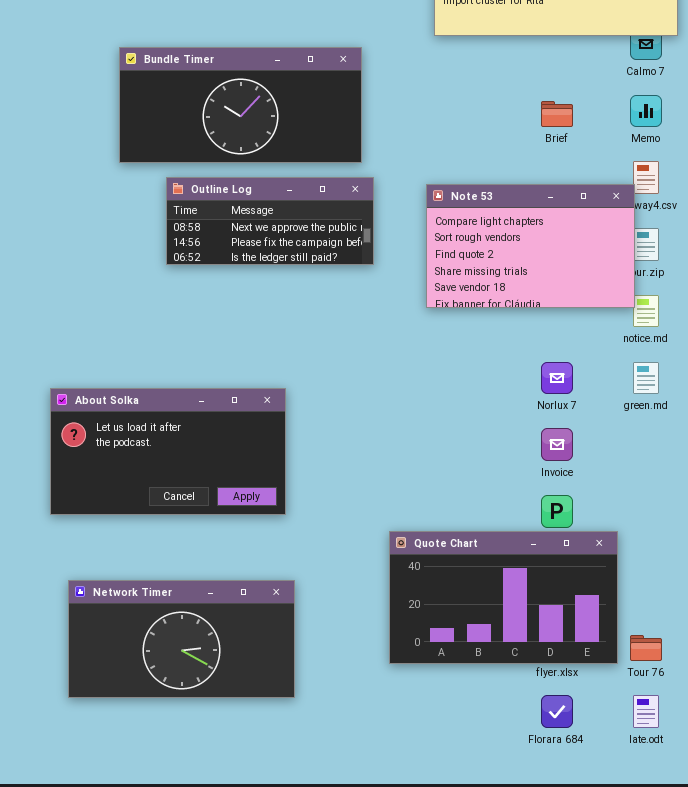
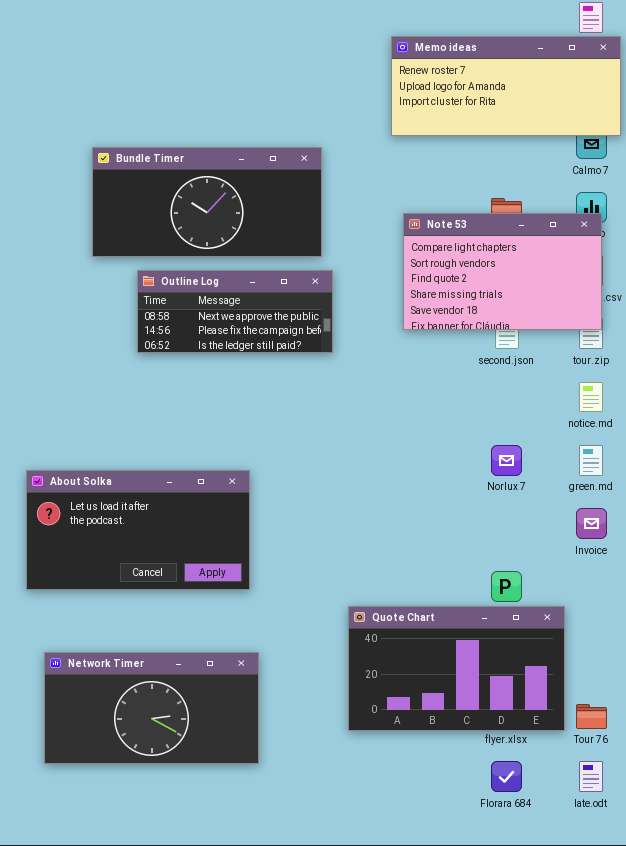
Note 53: [426,184,635,308] -> [403,213,602,330], moved
Invoice: [541,428,573,461] -> [576,508,607,539], moved

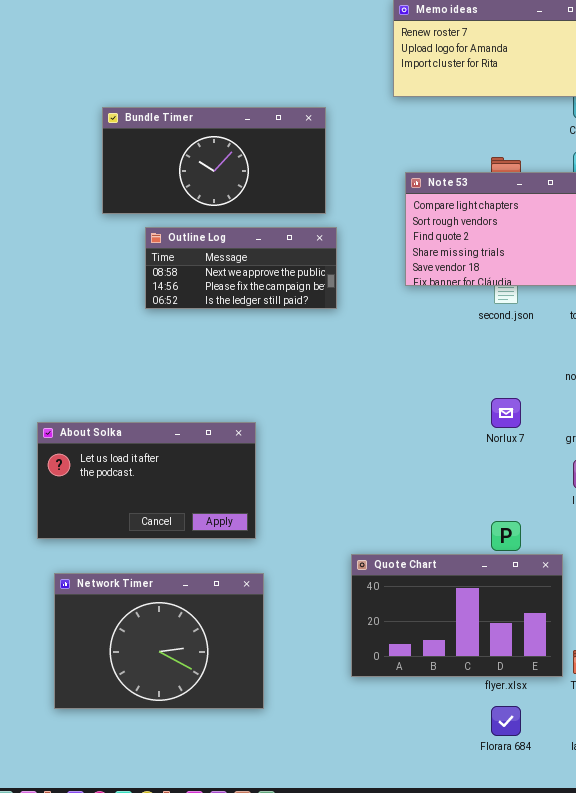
Network Timer: [44,652,259,764] -> [54,573,264,709], resized

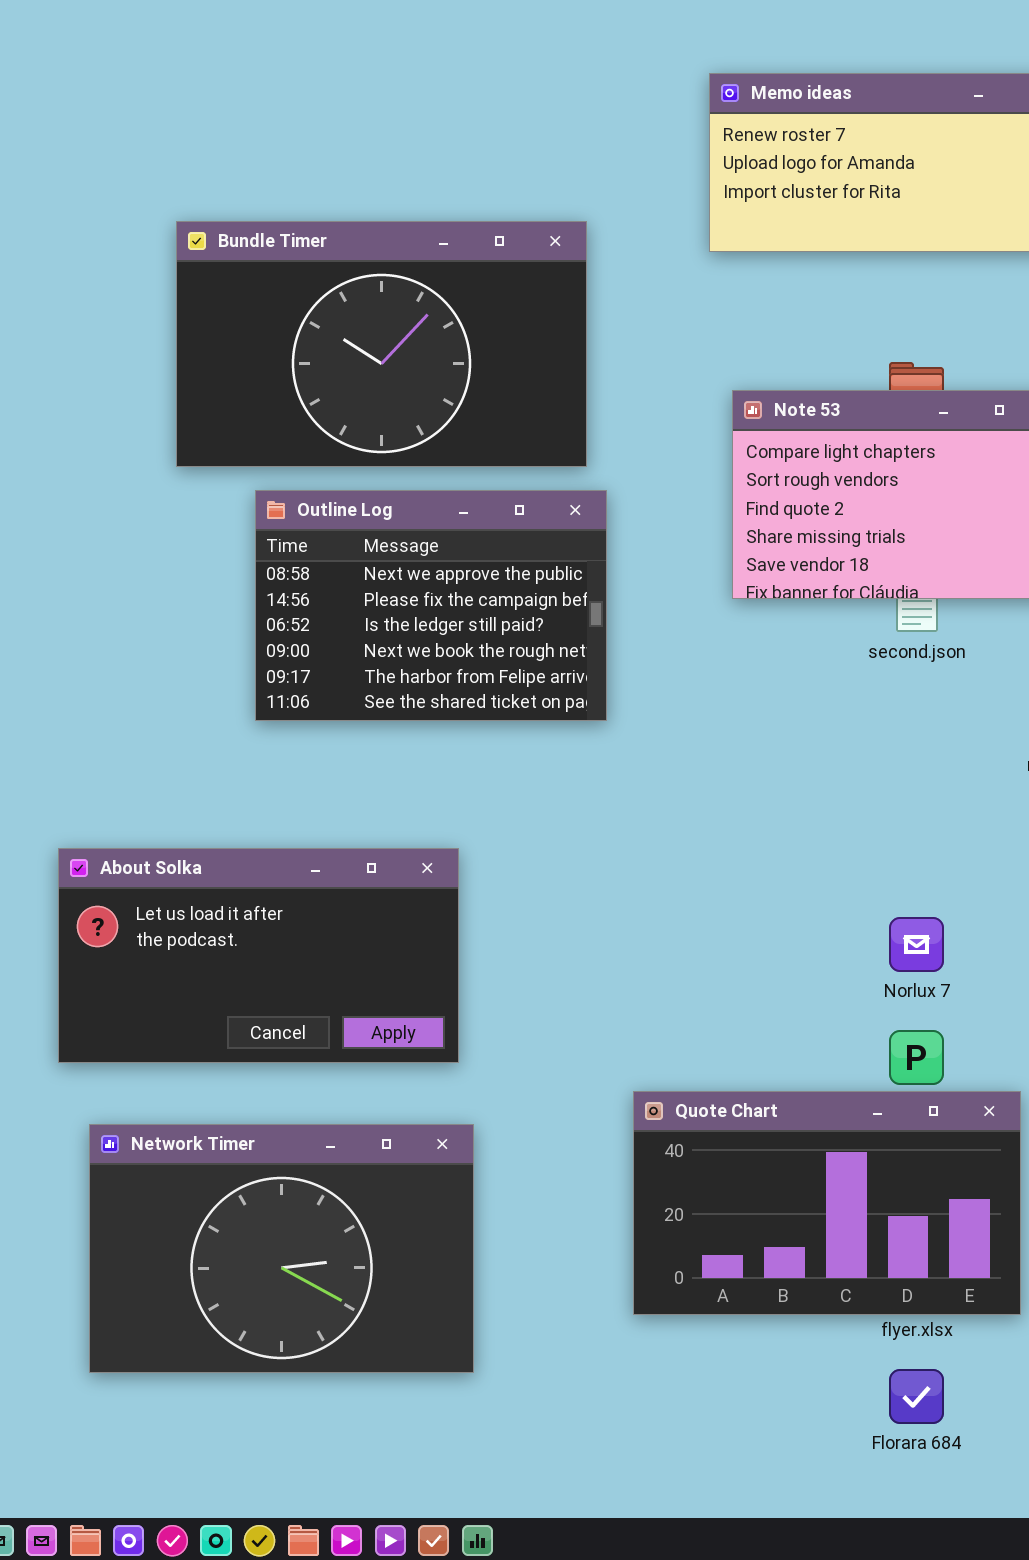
Bundle Timer: [102,107,326,214] -> [176,221,587,467], resized
Outline Log: [145,227,337,309] -> [255,490,607,721], resized
Norlux 7: [491,398,521,428] -> [889,917,944,972], moved

